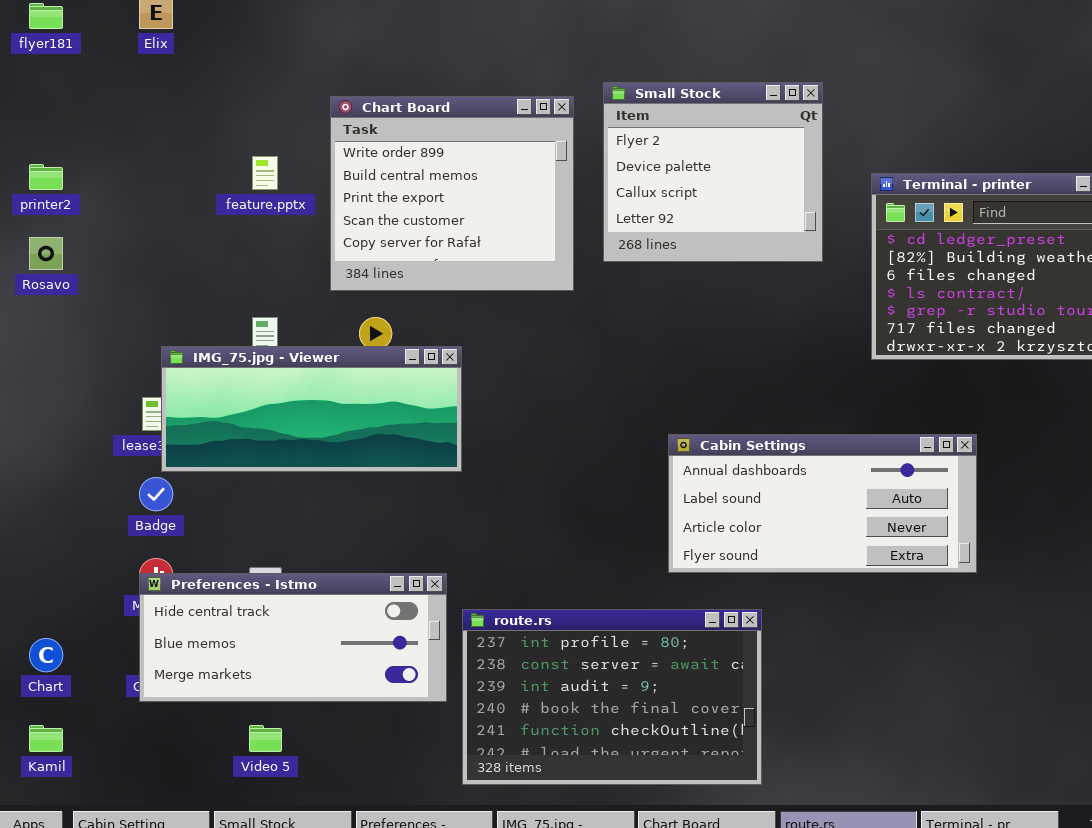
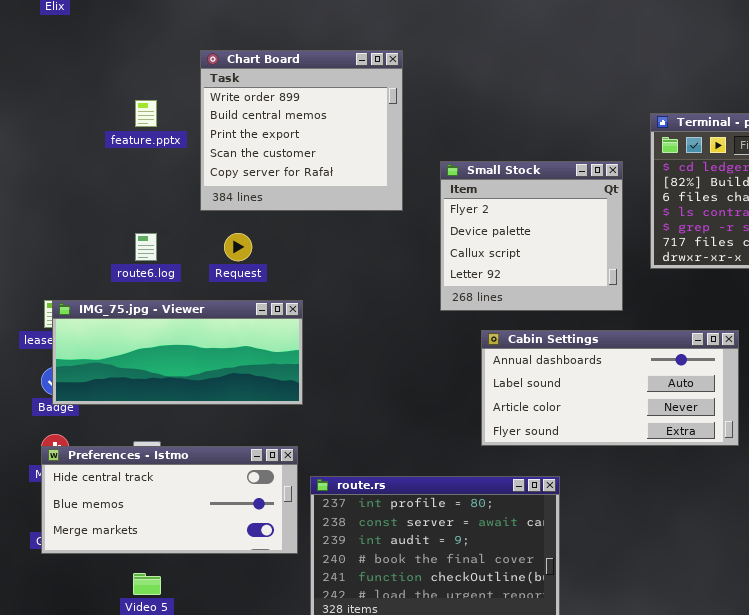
Small Stock: [603,82,823,262] -> [440,161,623,311], moved
IMG_75.jpg - Viewer: [161,346,462,472] -> [52,300,303,405], moved

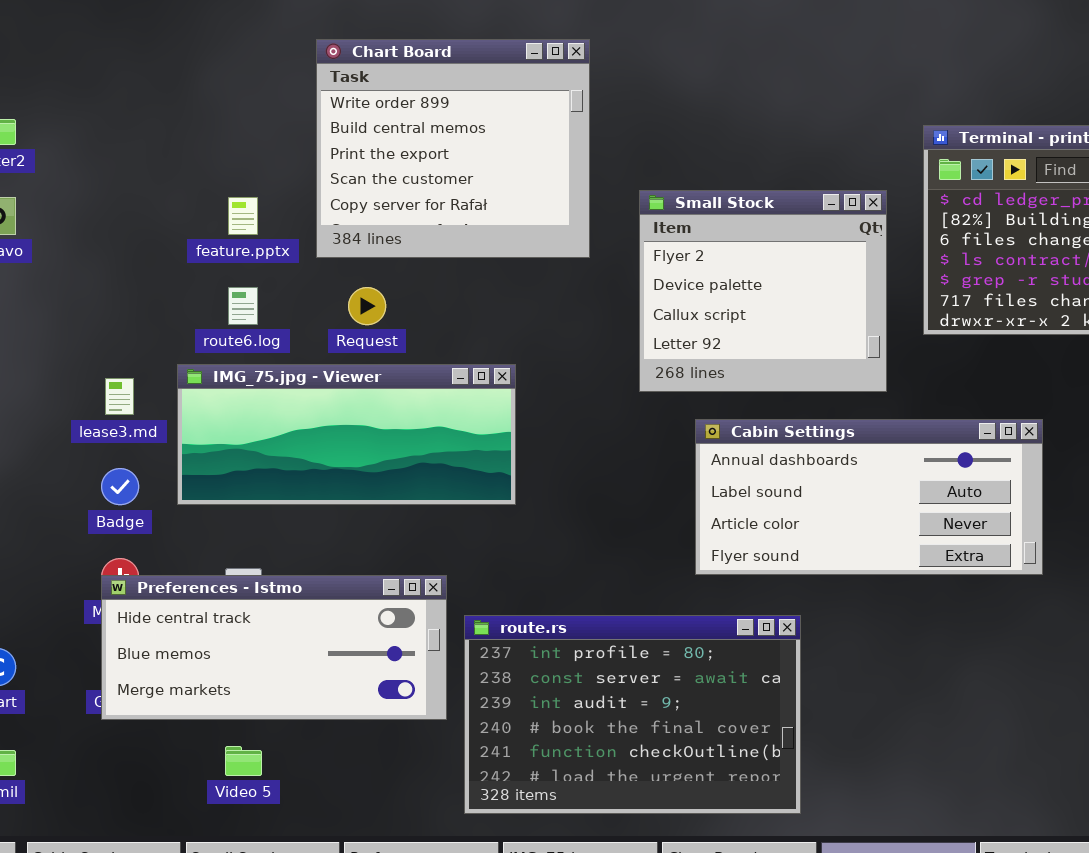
feature.pptx: [135,100,157,127] -> [228,197,258,235], moved
IMG_75.jpg - Viewer: [52,300,303,405] -> [177,364,516,505], moved

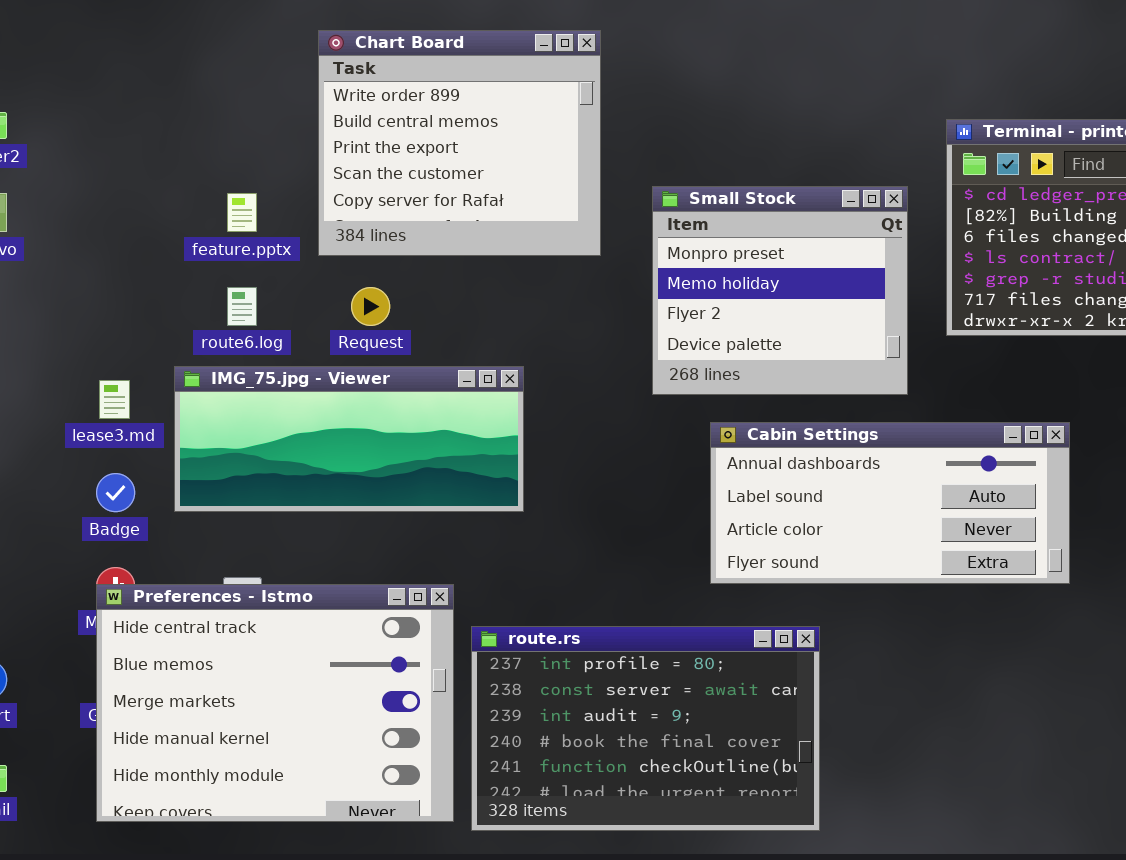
Small Stock: [639,190,887,392] -> [652,186,908,395], scrolled up 2 rows
Preferences - Istmo: [101,575,447,720] -> [96,584,454,822], resized

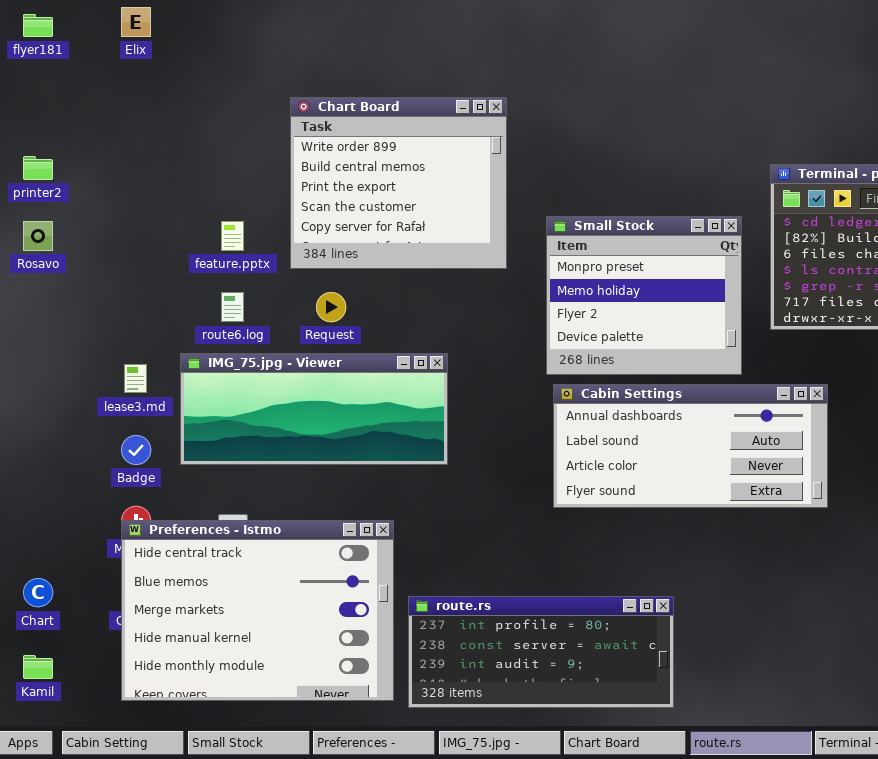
Cabin Settings: [710,422,1070,584] -> [553,384,828,508], moved
route.rs: [471,626,820,831] -> [408,596,674,708], resized

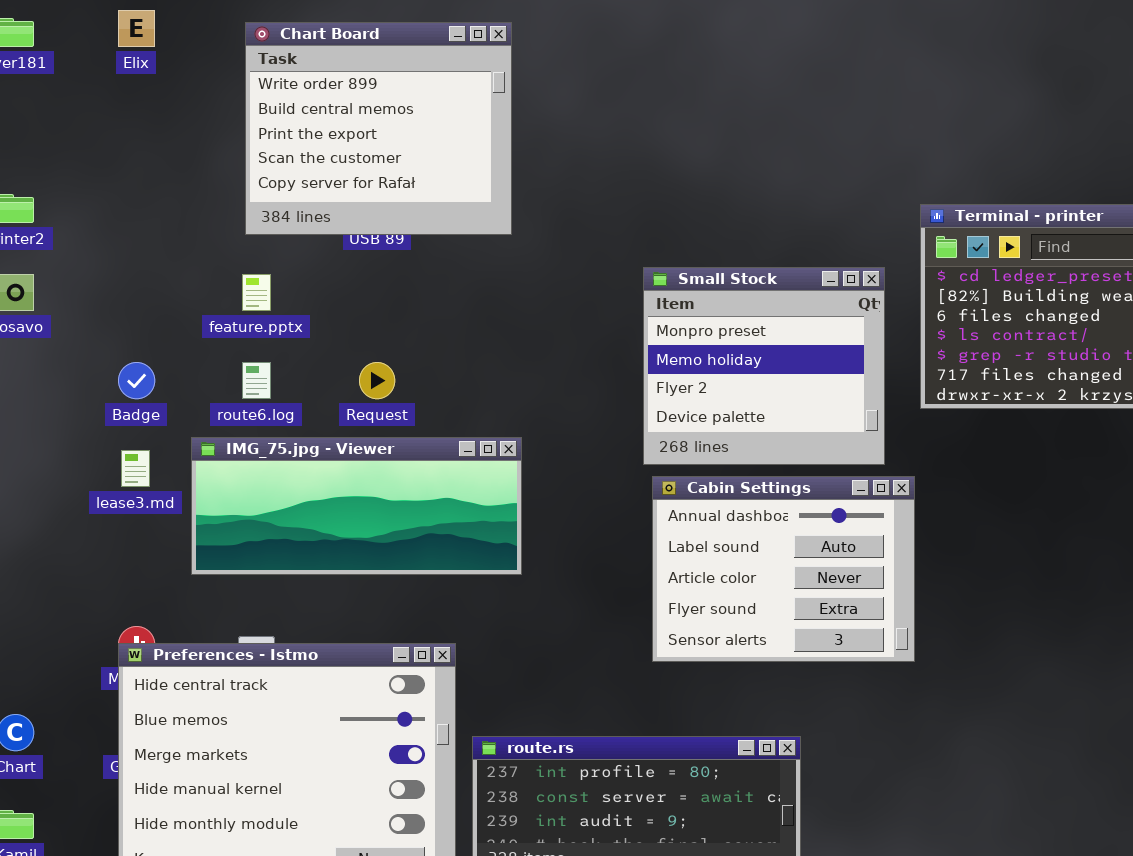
Chart Board: [290,97,507,269] -> [245,22,512,235], moved
Cabin Settings: [553,384,828,508] -> [652,476,915,662], resized
Badge: [121,435,151,465] -> [118,362,155,399], moved

